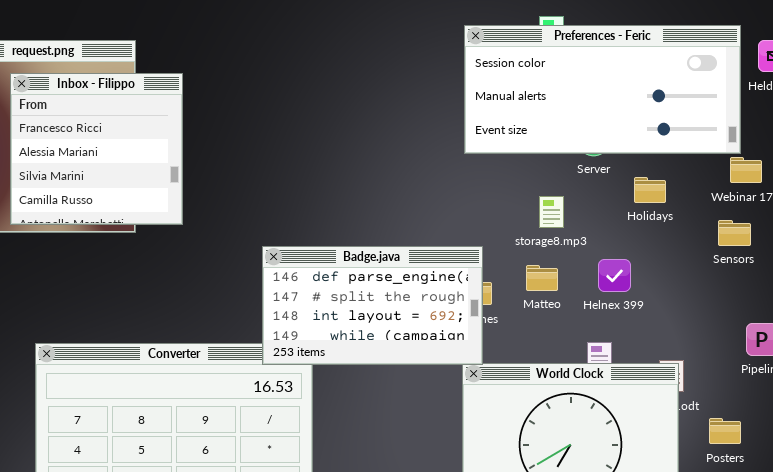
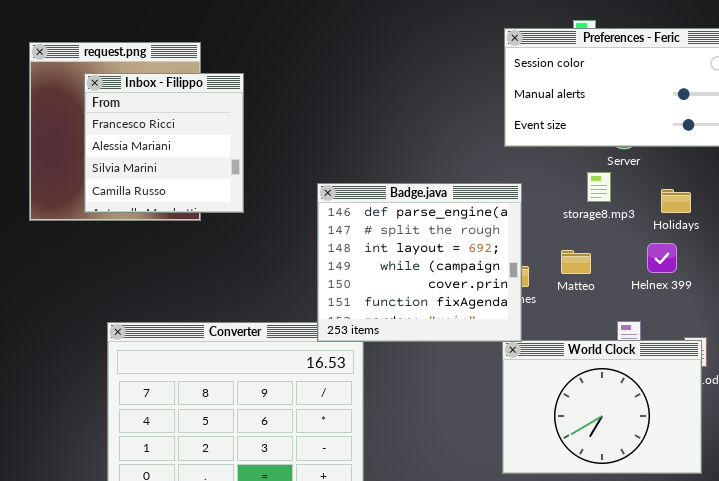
Holidays: [634,177,666,203] -> [661,189,691,213], moved
storage8.mp3: [539,196,564,228] -> [587,172,611,202], moved
Badge.java: [262,246,483,365] -> [317,183,522,342], resized
Helnex 399: [598,259,631,292] -> [647,243,677,273], moved

